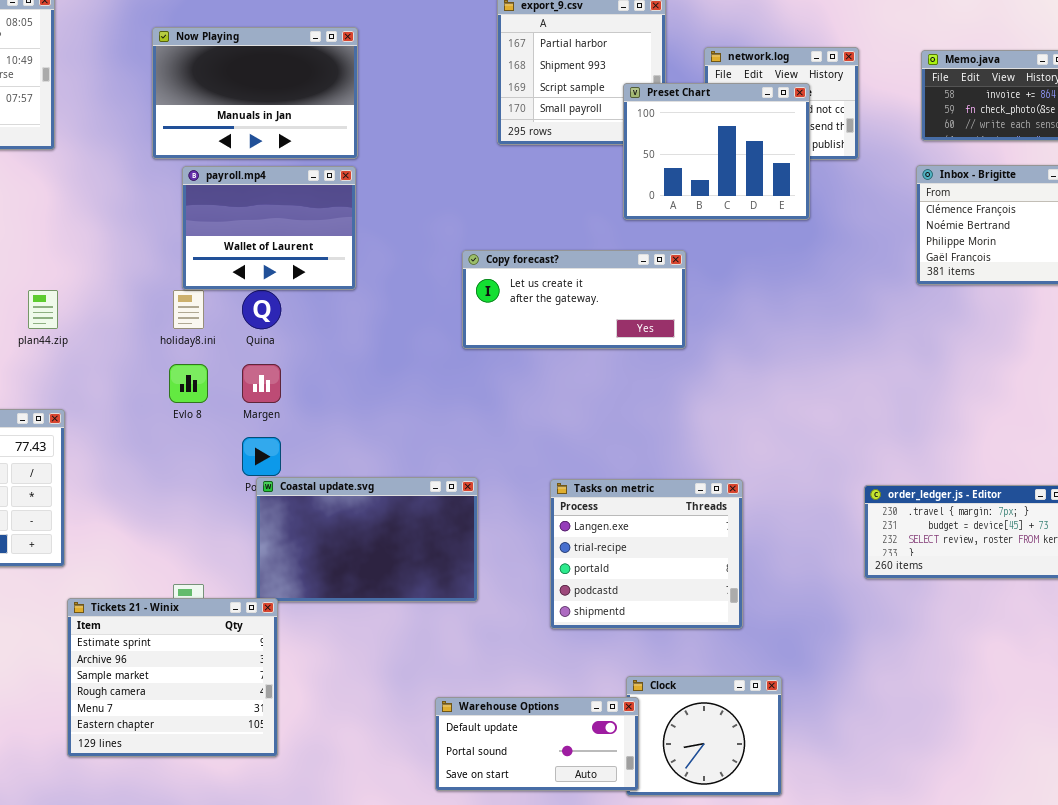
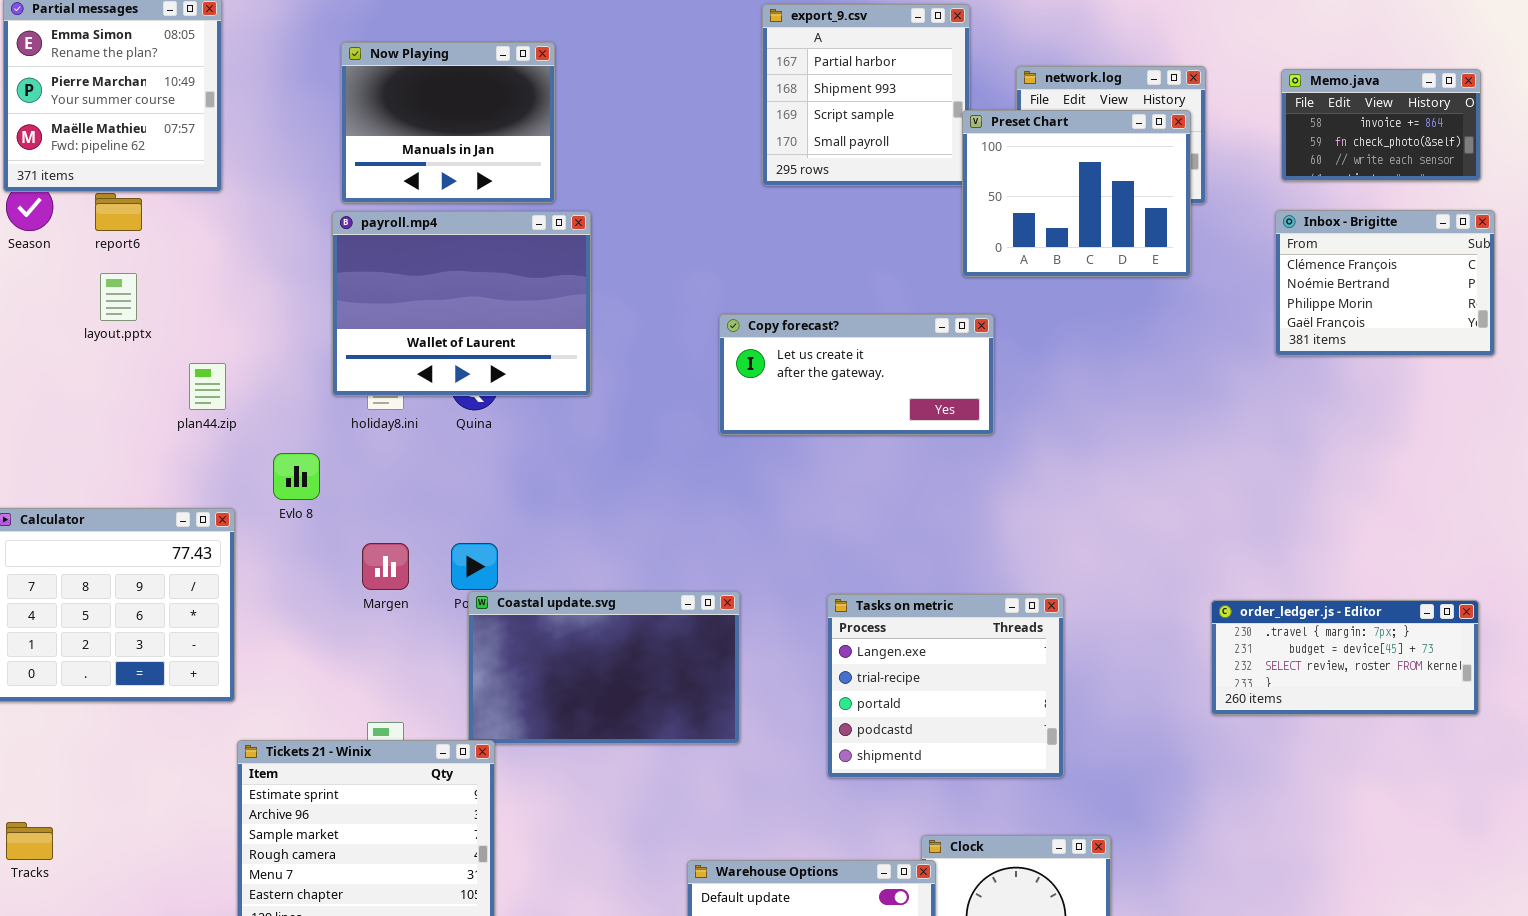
Now Playing: [152,27,358,159] -> [341,42,555,203], resized
Preset Chart: [623,83,810,220] -> [962,110,1191,277], moved
payroll.mp4: [182,166,356,290] -> [332,211,591,396], resized
Evlo 8: [169,364,208,403] -> [273,453,320,500], moved
Margen: [242,364,281,403] -> [362,543,409,590], moved

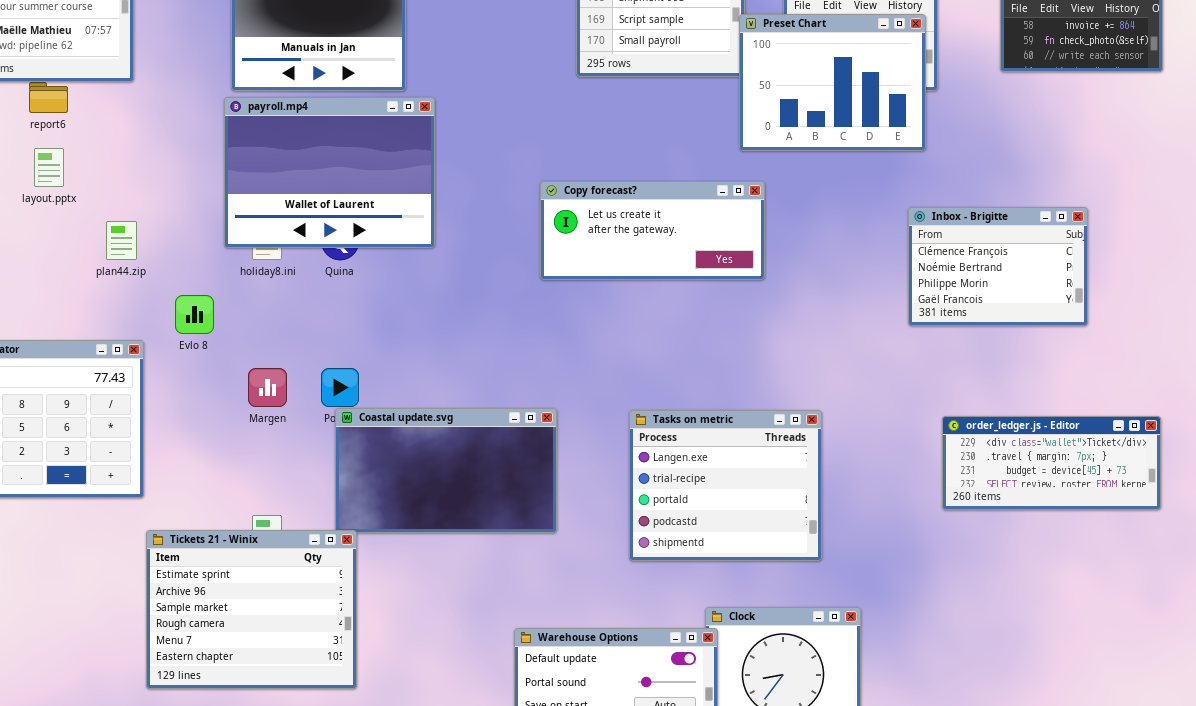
Inbox - Brigitte: [1275,210,1495,356] -> [908,207,1088,326], moved
order_ledger.js - Editor: [1211,600,1479,715] -> [942,416,1161,510], scrolled up 1 row

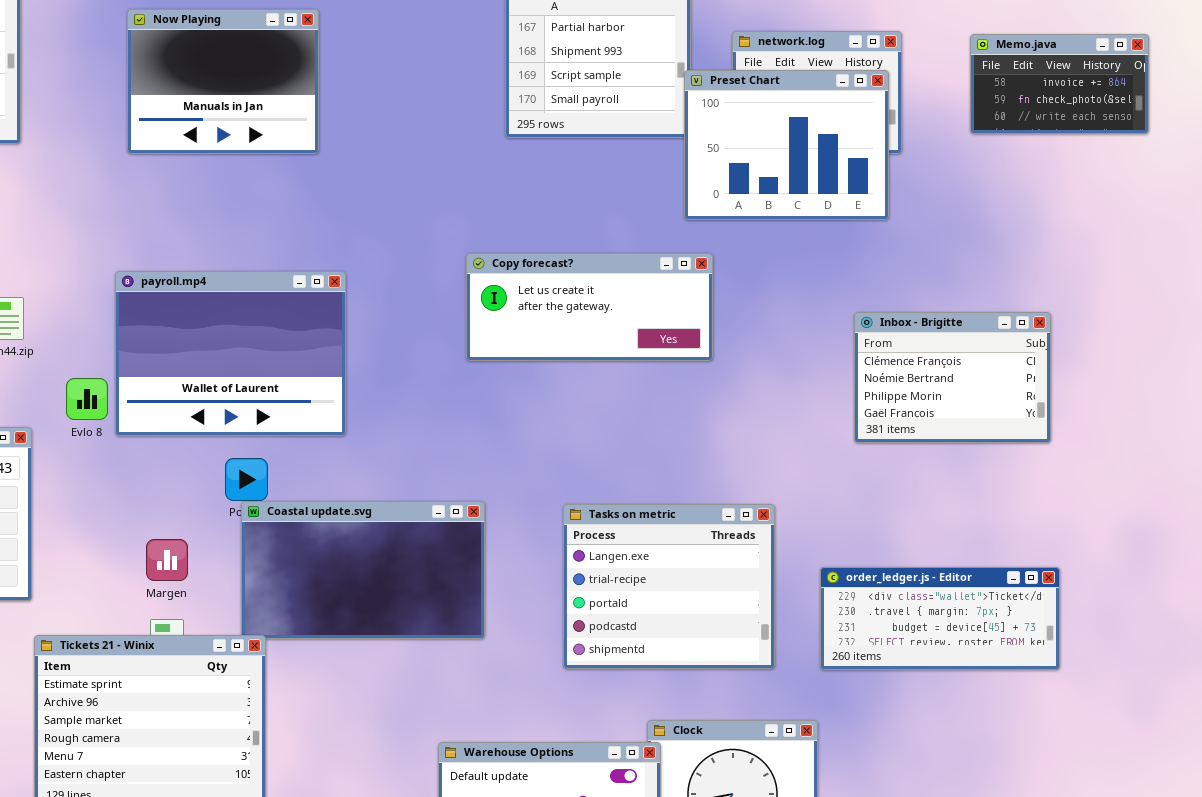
payroll.mp4: [224,97,435,248] -> [115,271,346,436], moved
Inbox - Brigitte: [908,207,1088,326] -> [854,312,1051,443], moved
Margen: [248,368,287,407] -> [146,539,188,581], moved
order_ledger.js - Editor: [942,416,1161,510] -> [820,567,1060,670], moved

